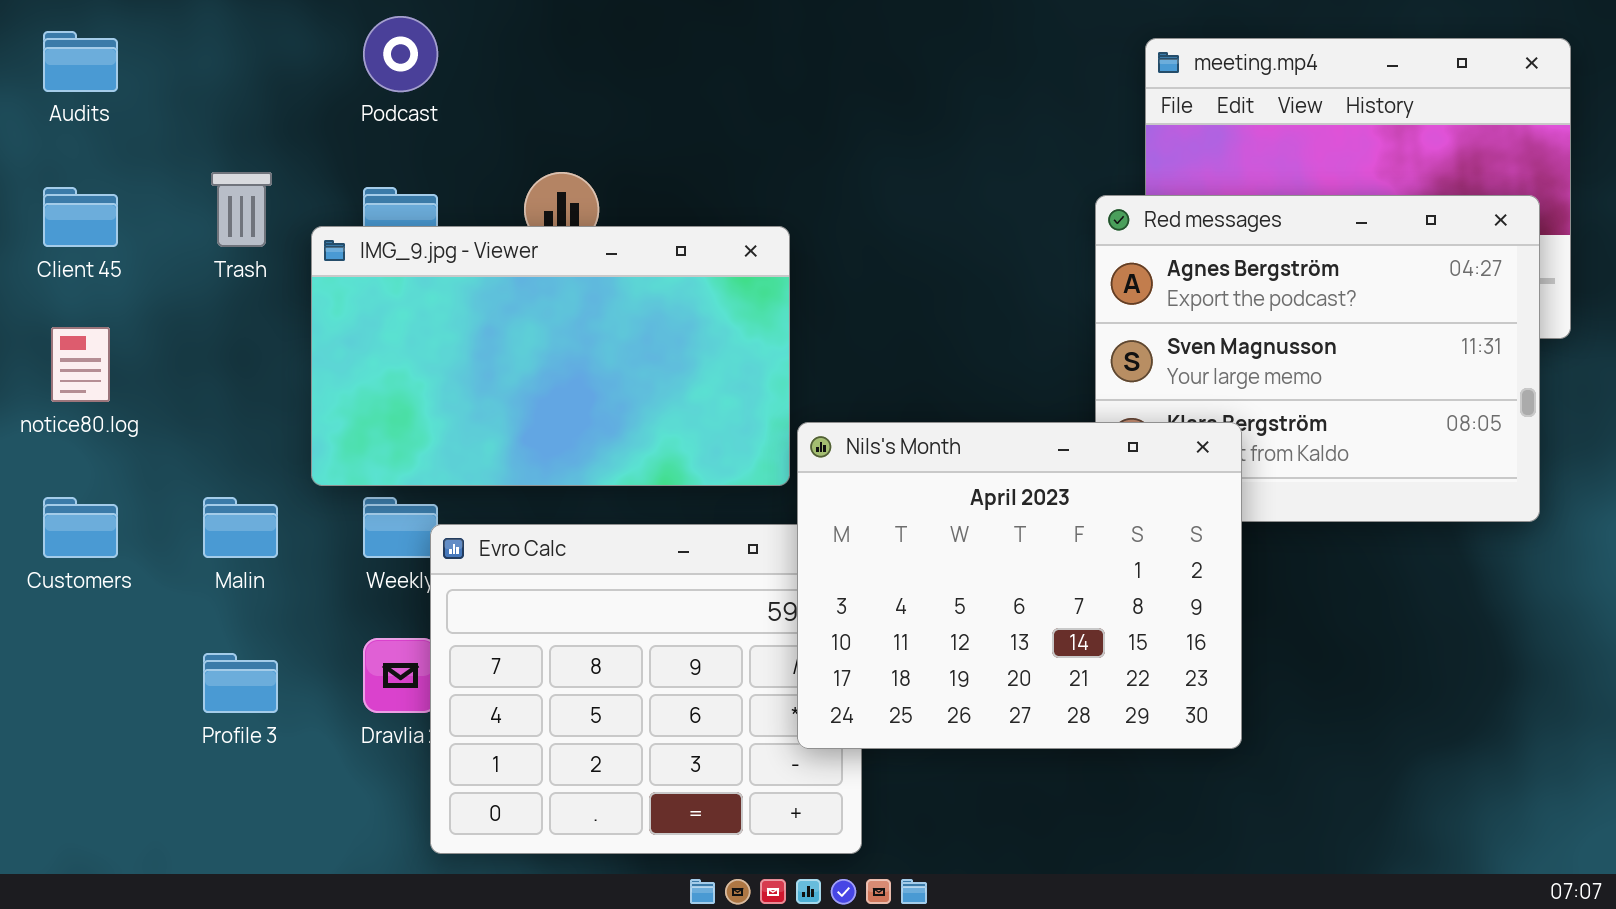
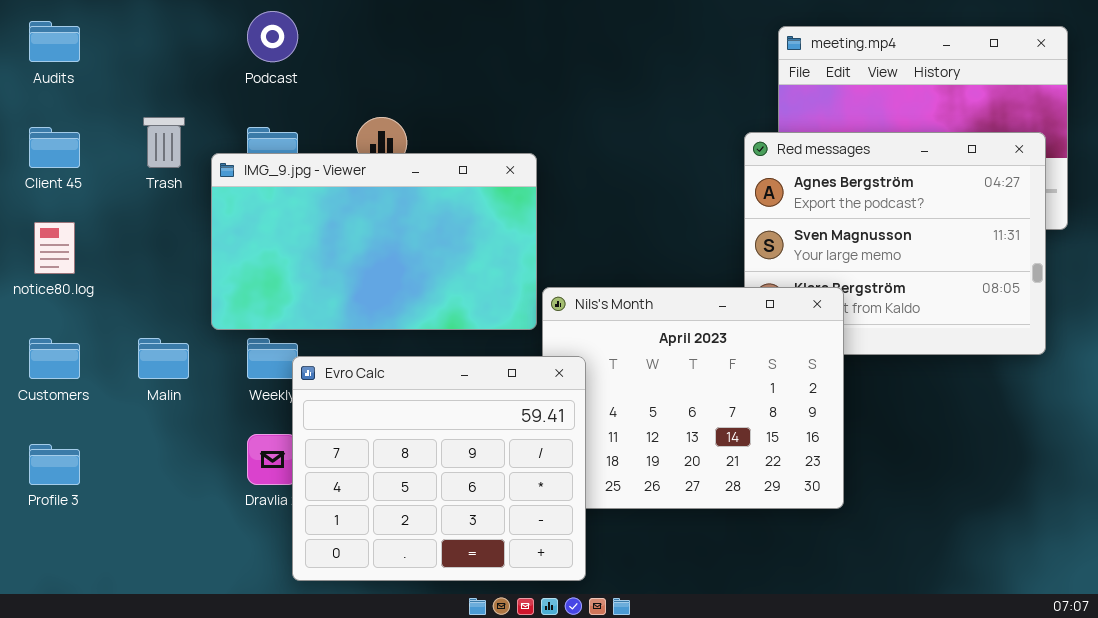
Evro Calc: [430,524,862,854] -> [292,356,586,581], raised
Profile 3: [203,653,278,713] -> [29,444,80,485], moved

